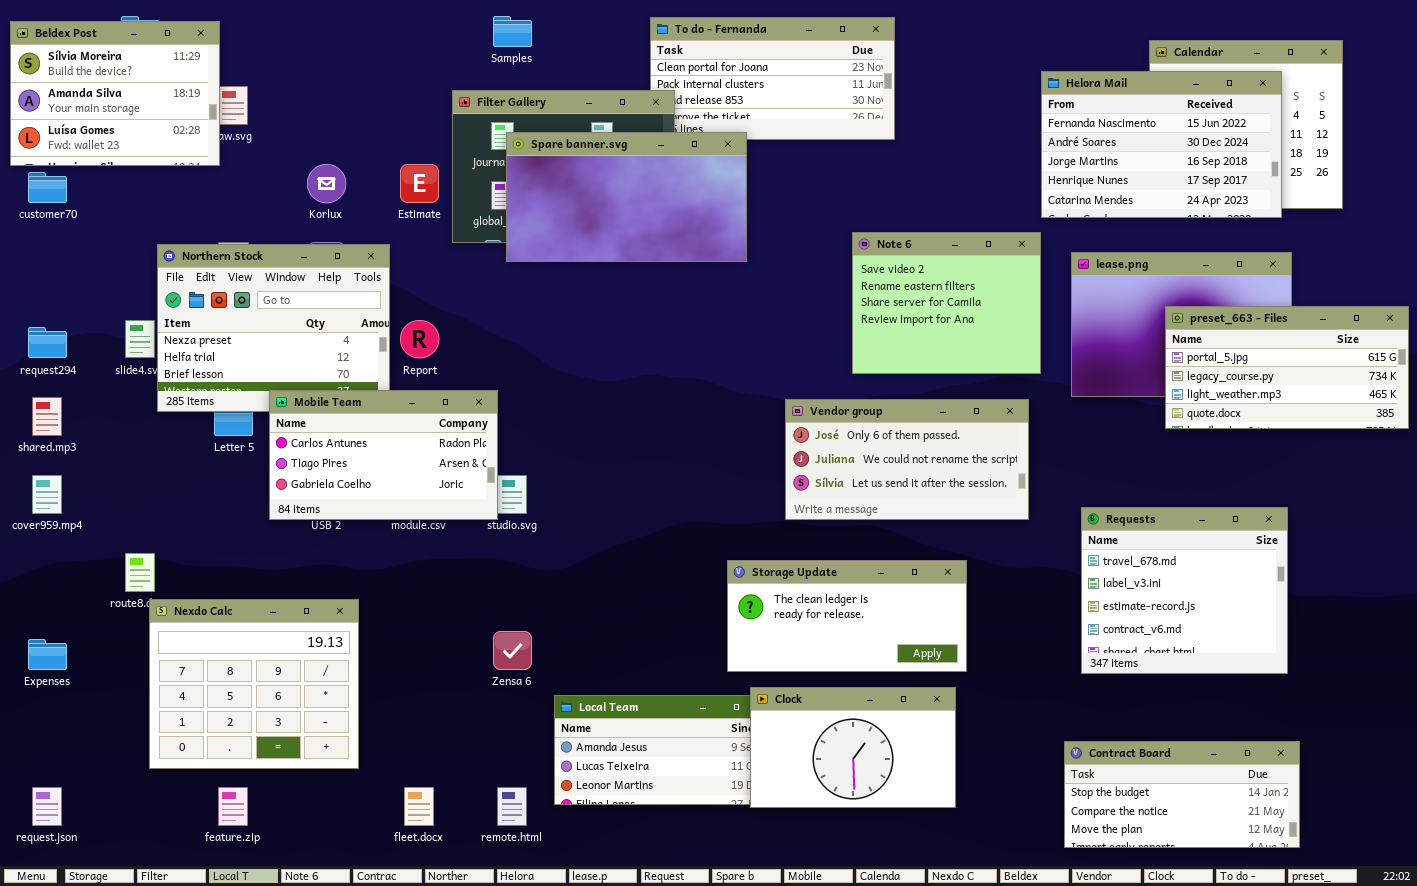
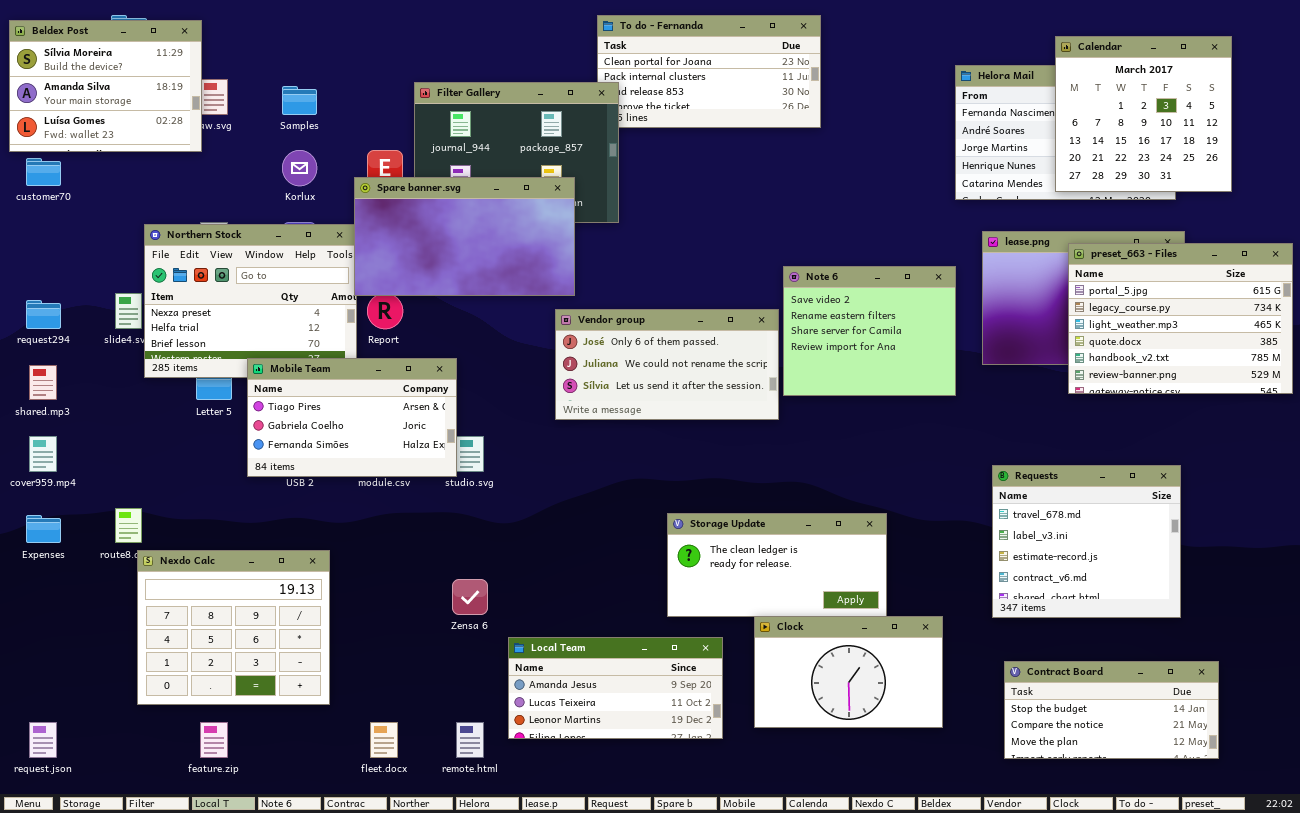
Samples: [493,16,532,47] -> [282,86,317,115], moved
Calendar: [1149,40,1343,209] -> [1055,36,1232,192], raised
Spare banner.svg: [506,132,747,262] -> [354,177,575,296], moved
Note 6: [852,232,1041,374] -> [783,266,956,396], moved
preset_663 - Files: [1165,306,1409,429] -> [1068,243,1293,394], resized
Mobile Team: [269,390,498,520] -> [247,358,457,477], scrolled down 1 row
Vendor group: [785,399,1029,520] -> [555,309,779,420], moved
Expenses: [28,639,67,670] -> [26,515,61,543], moved
Clock: [750,687,956,808] -> [754,616,943,728], moved
Contract Board: [1064,741,1300,848] -> [1004,661,1219,759], moved

